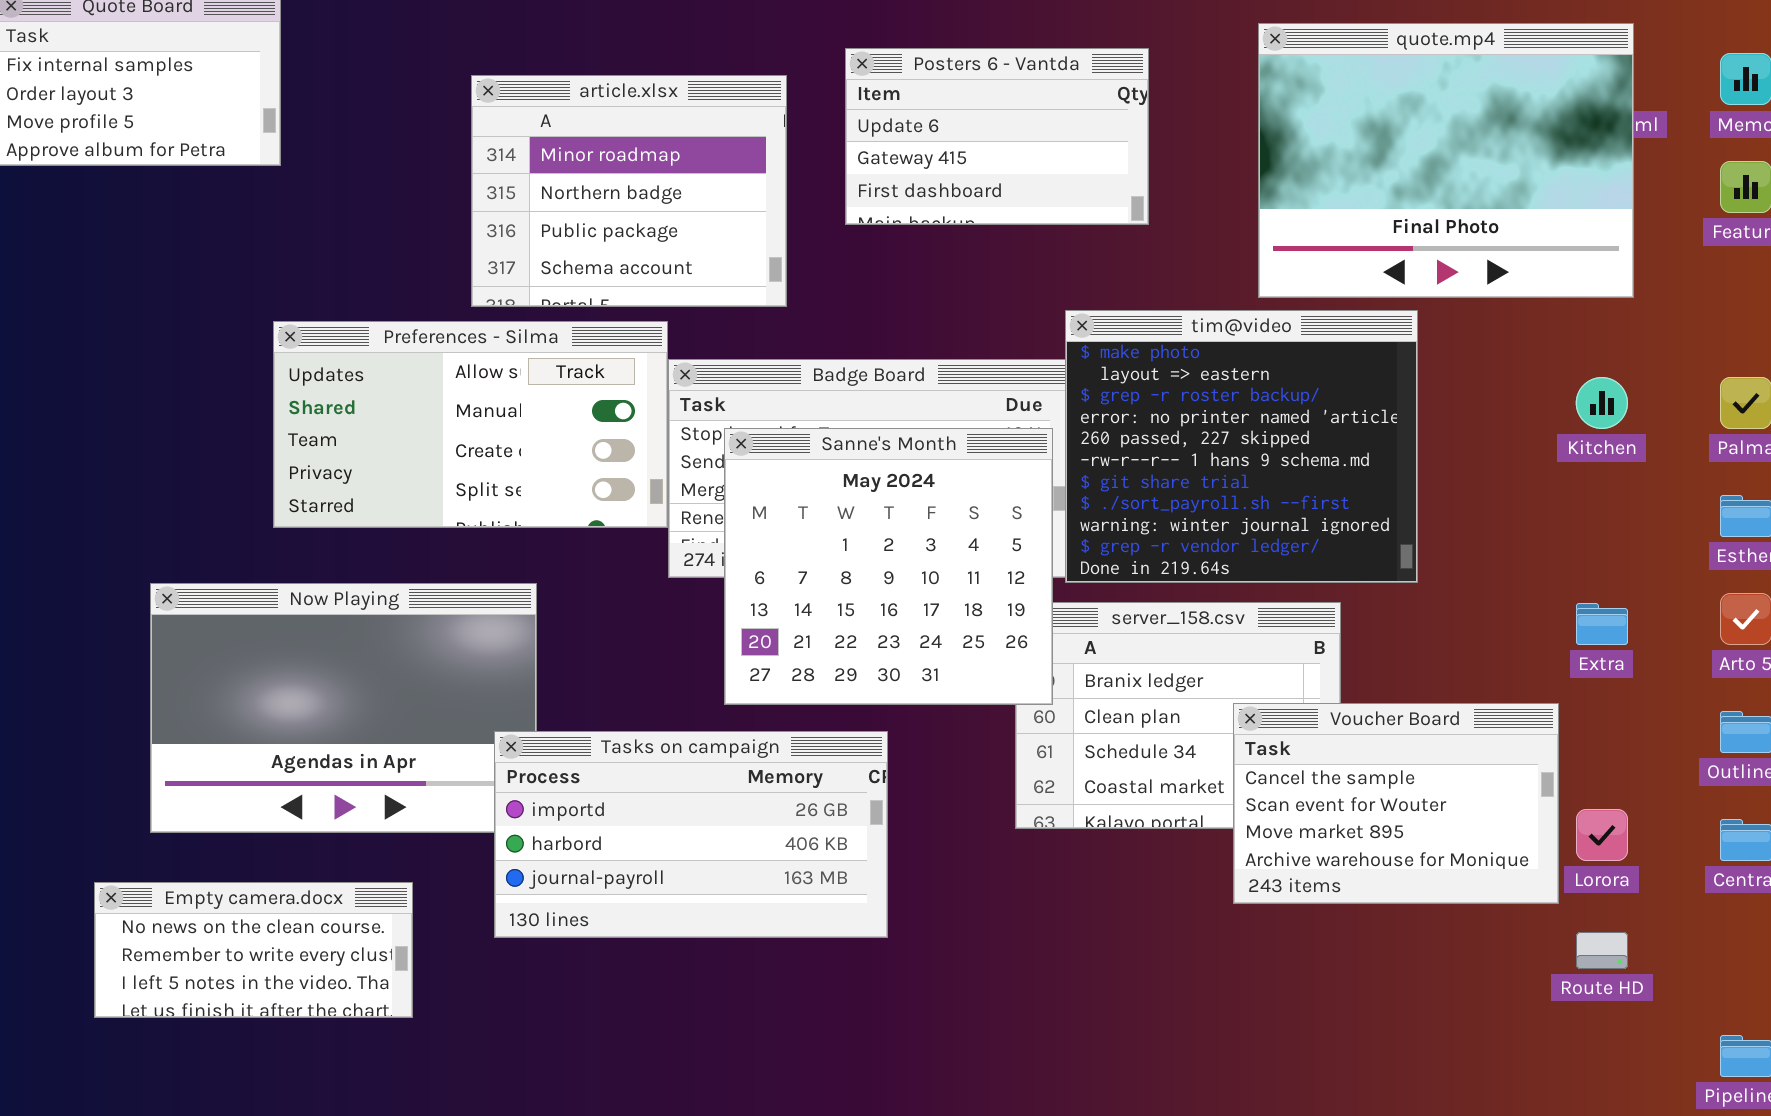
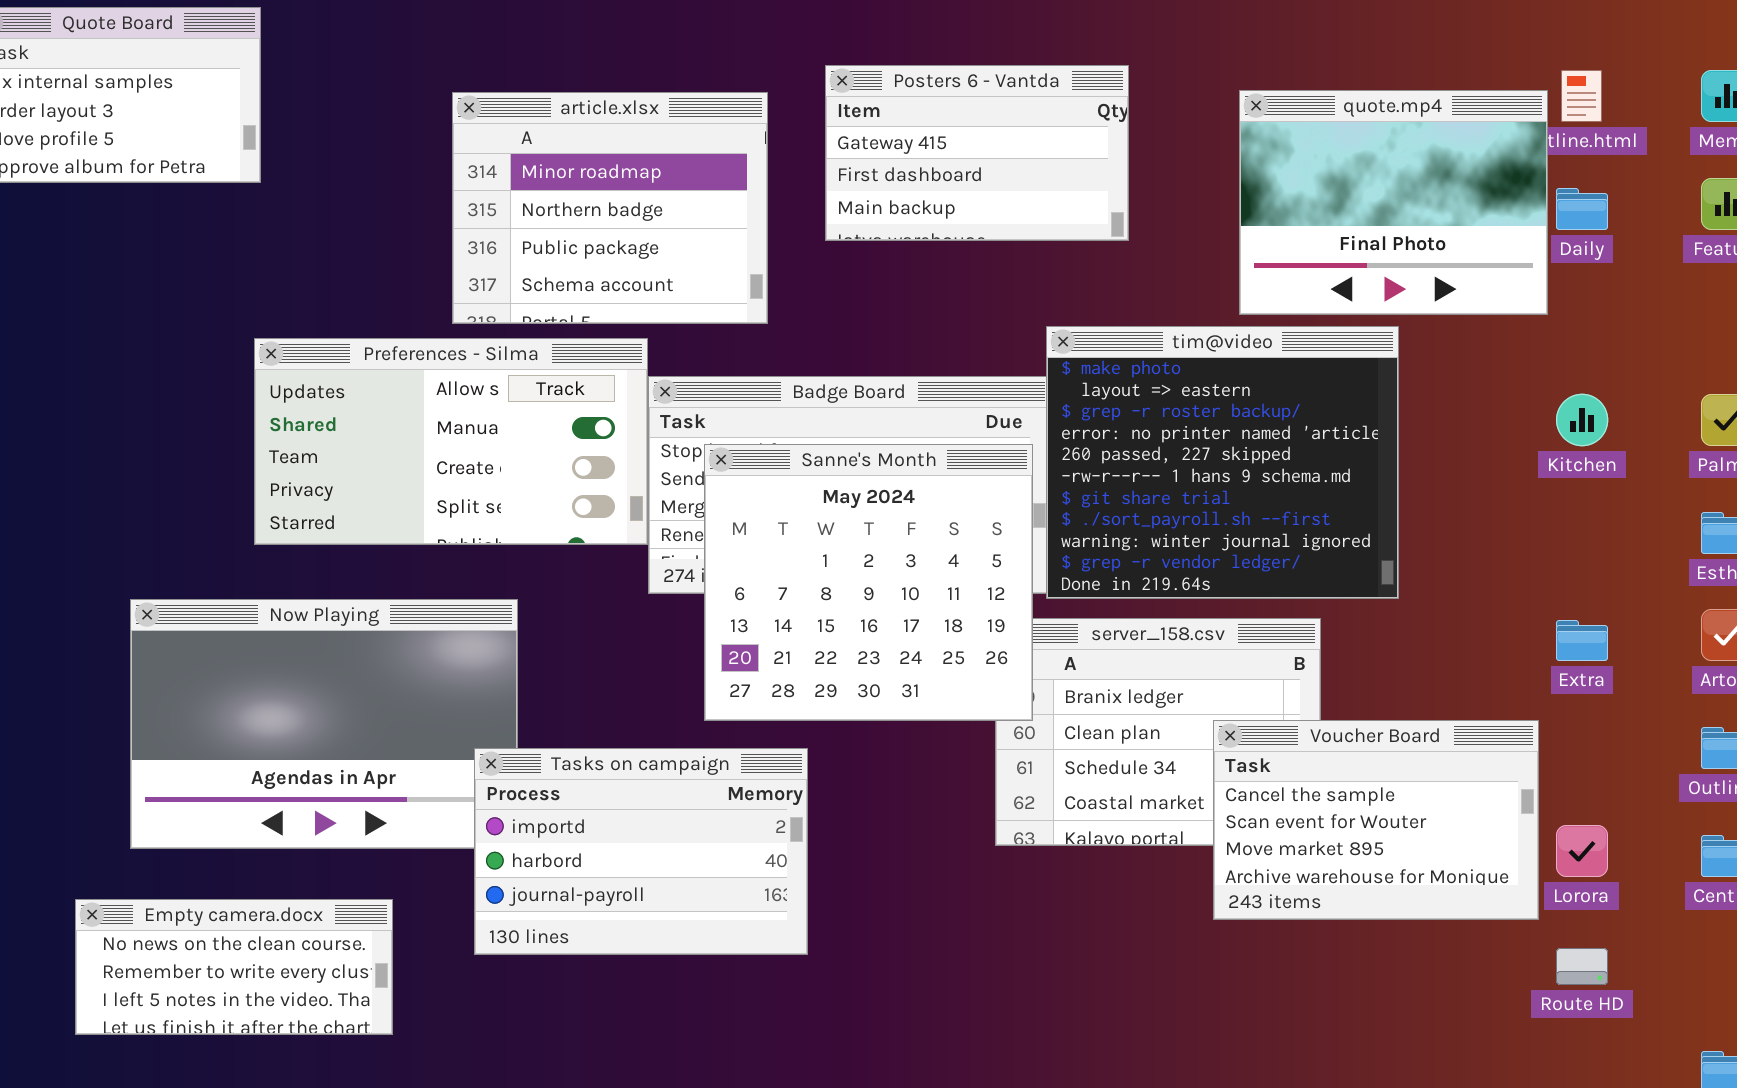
quote.mp4: [1258,23,1634,298] -> [1239,90,1548,315], resized
Posters 6 - Vantda: [845,48,1149,225] -> [825,65,1129,241], scrolled down 1 row
Tasks on campaign: [494,731,888,938] -> [474,748,808,955], resized

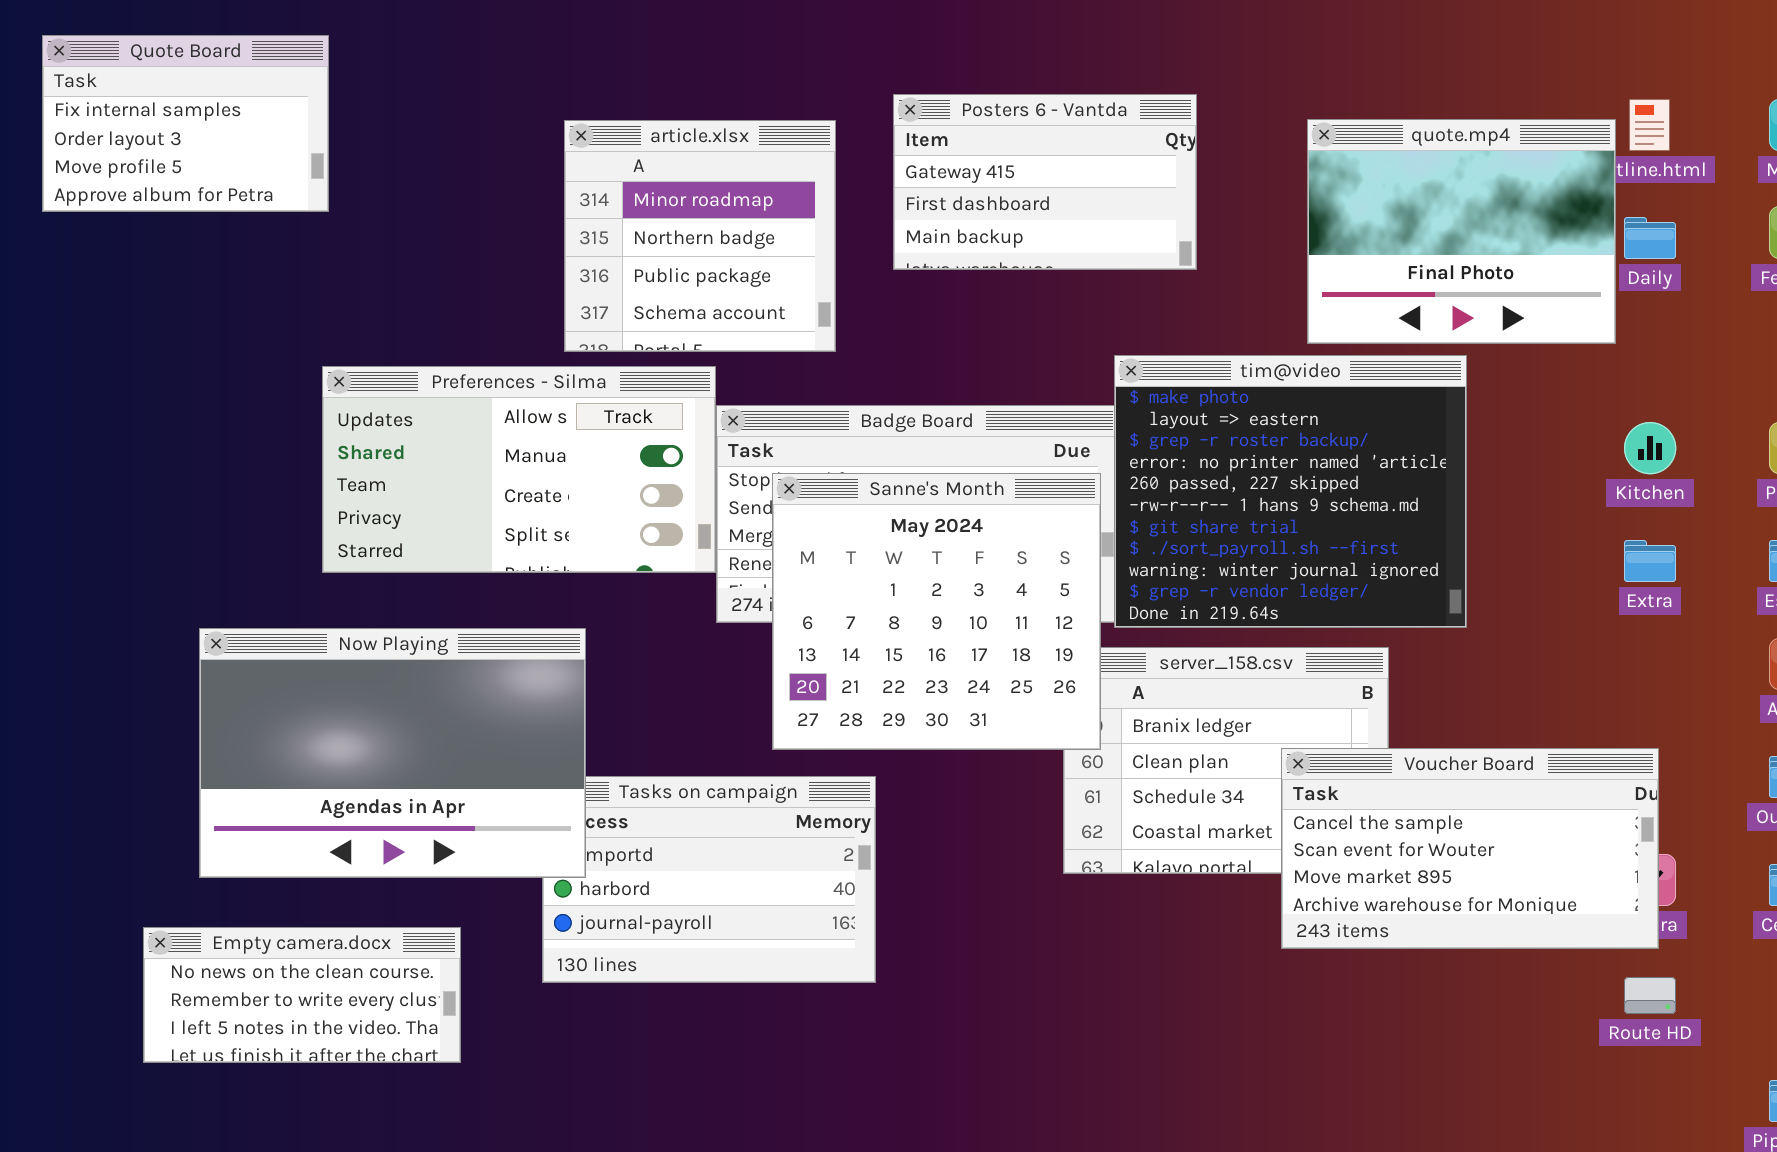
article.xlsx: [452,92,768,324] -> [564,120,836,352], resized
Now Playing: [130,599,518,849] -> [199,628,586,878], raised
Extra: [1556,620,1608,661] -> [1624,540,1676,582], moved
Voucher Board: [1213,720,1539,920] -> [1281,748,1659,949], resized

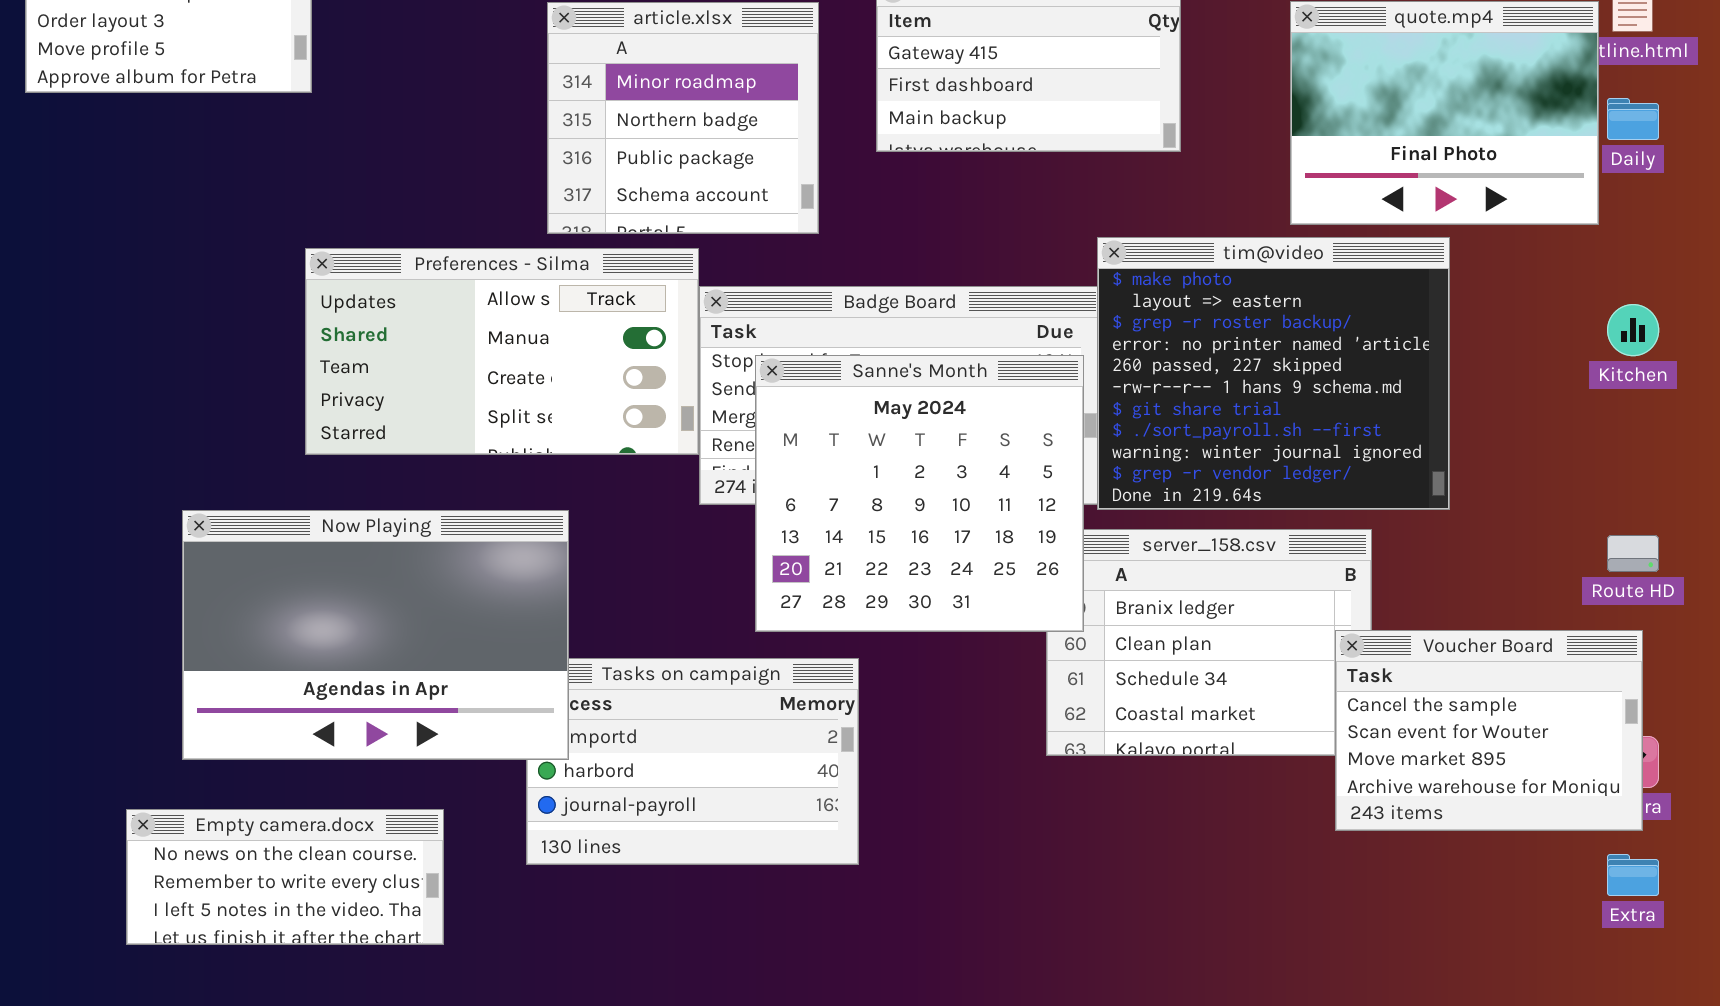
Extra: [1624,540,1676,582] -> [1607,854,1659,896], moved
Voucher Board: [1281,748,1659,949] -> [1335,630,1643,831], resized
Route HD: [1624,977,1676,1014] -> [1607,535,1659,572], moved

